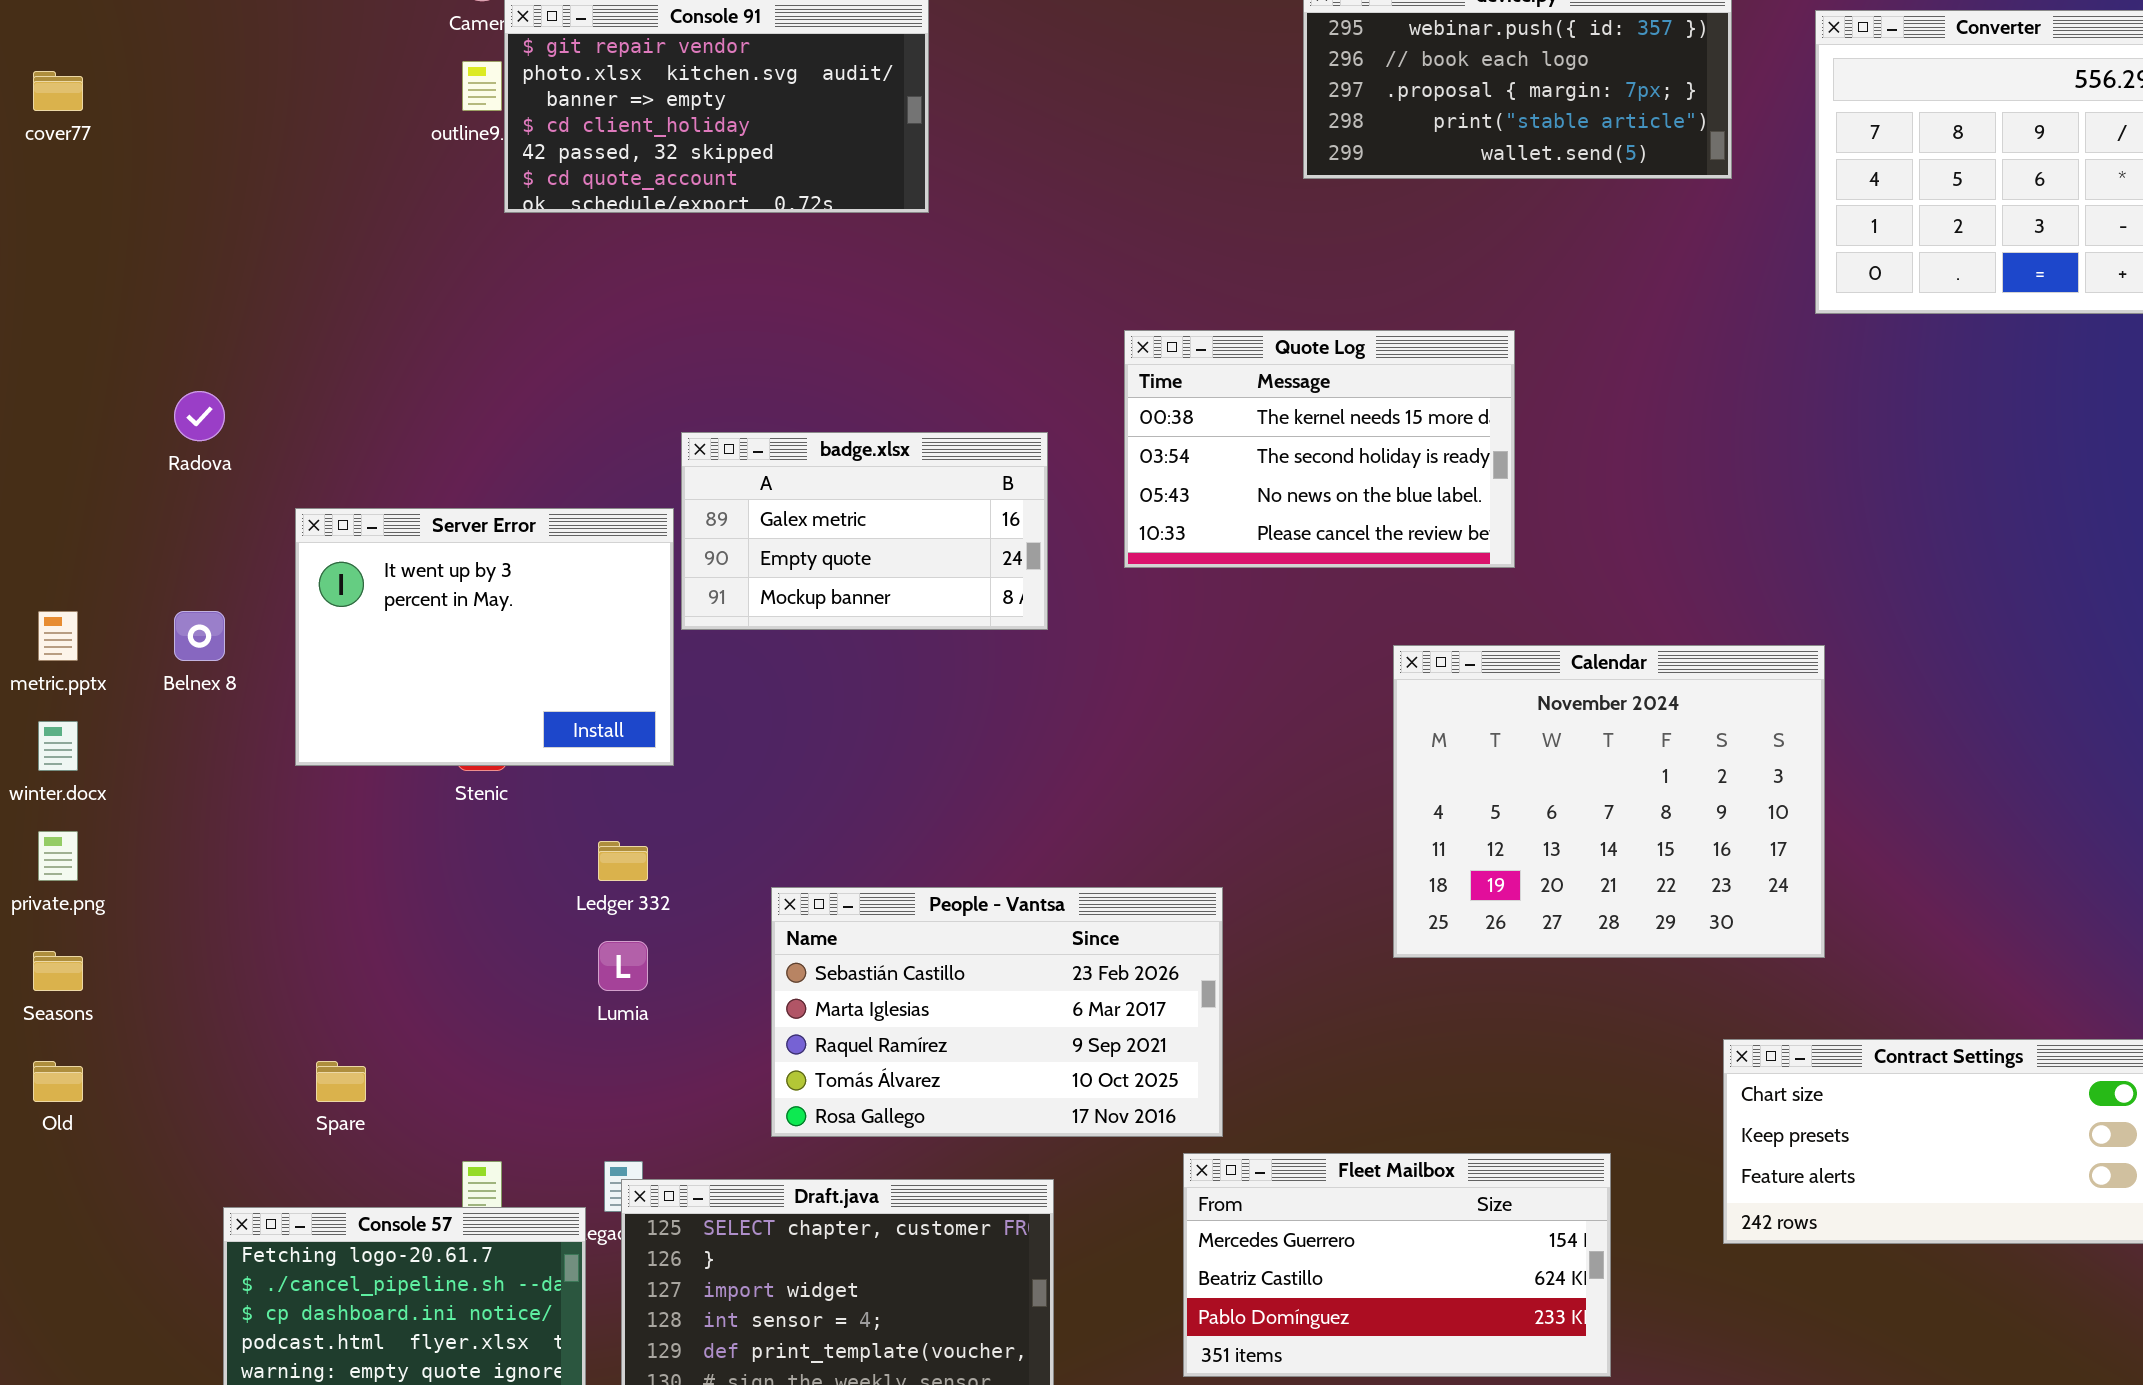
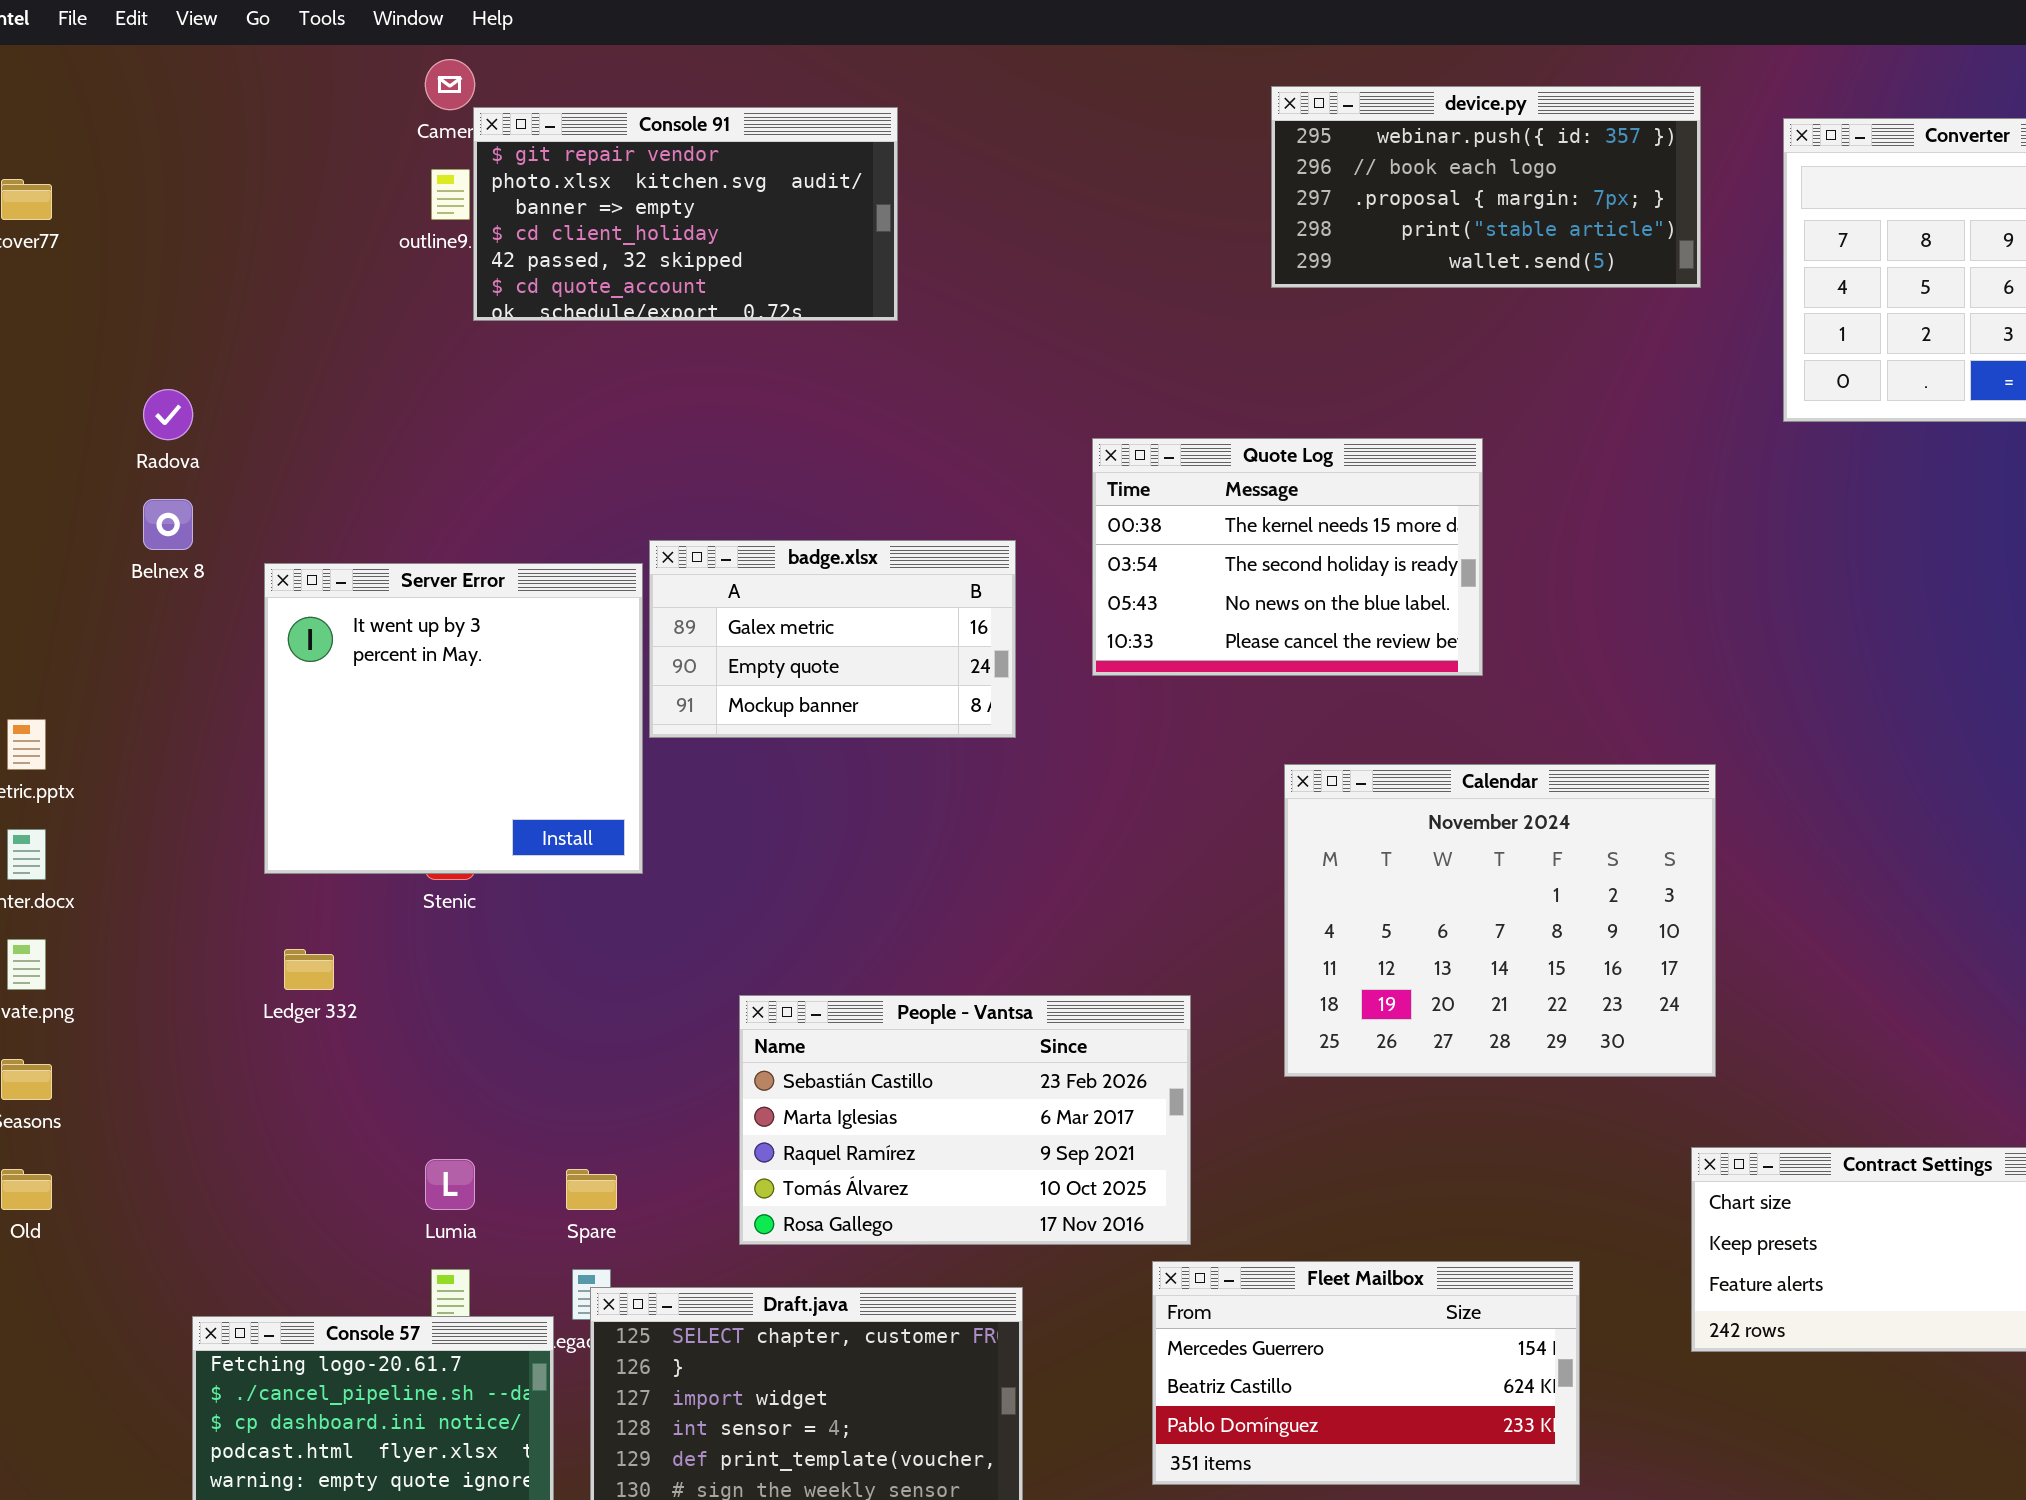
Radova: [174,391,225,441] -> [143,389,193,440], moved
Server Error: [295,508,674,766] -> [264,563,643,874], resized
Belnex 8: [174,611,225,661] -> [143,499,193,550], moved
Calendar: [1393,645,1825,958] -> [1284,764,1716,1077], moved
Ledger 332: [598,841,648,881] -> [284,949,334,990], moved
Lumia: [598,941,648,991] -> [425,1159,475,1210], moved
Spare: [316,1061,366,1102] -> [566,1169,617,1210], moved

